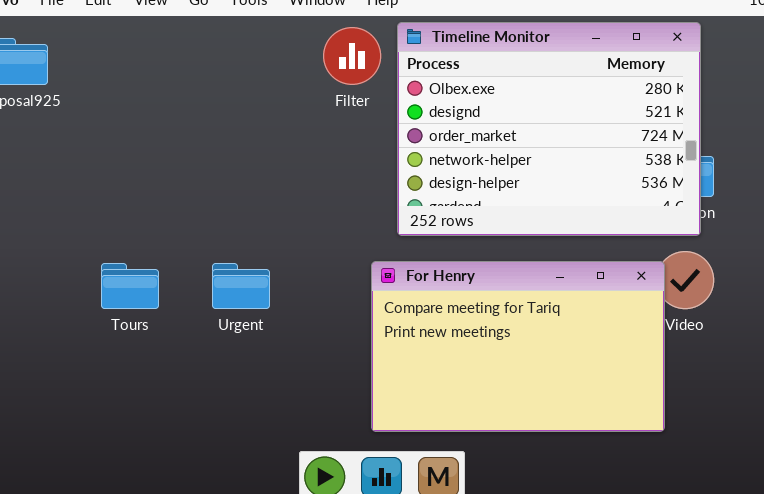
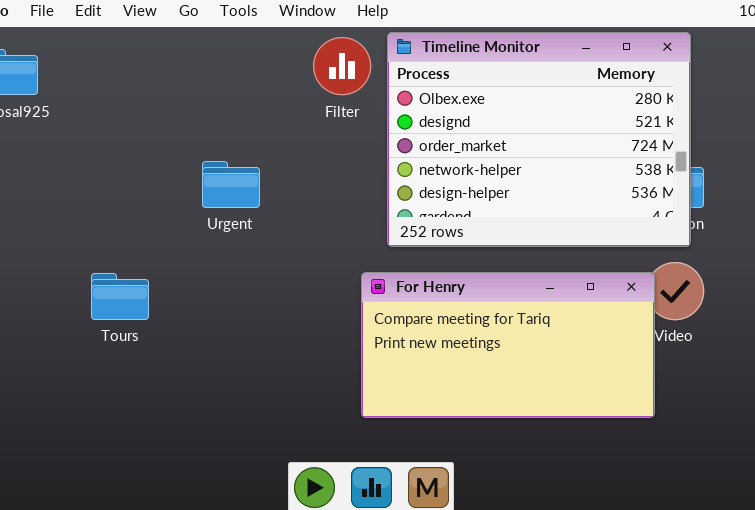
For Henry: [371,261,665,432] -> [361,272,655,418], resized
Urgent: [212,263,270,309] -> [202,161,260,208], moved

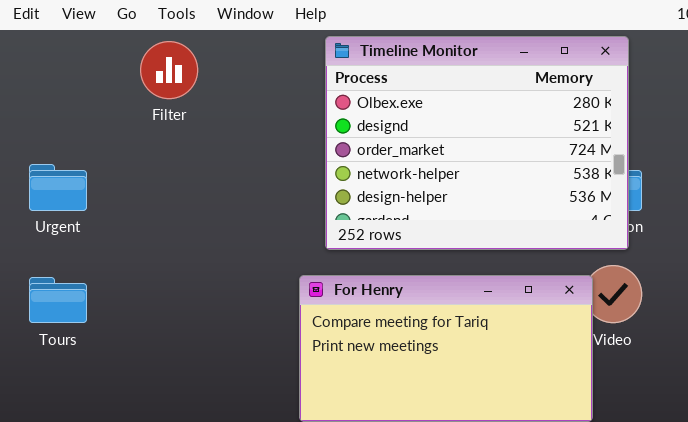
Filter: [313,37,371,95] -> [140,41,198,99], moved
Urgent: [202,161,260,208] -> [29,164,87,211], moved

